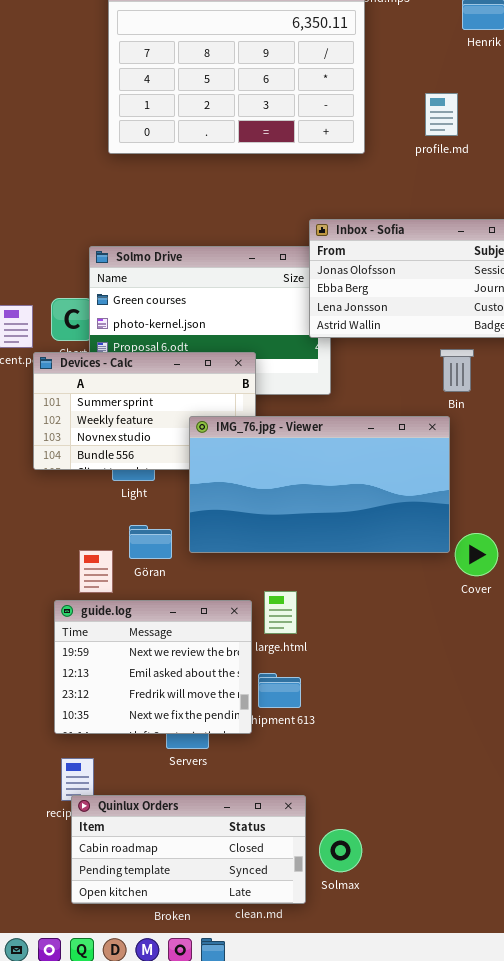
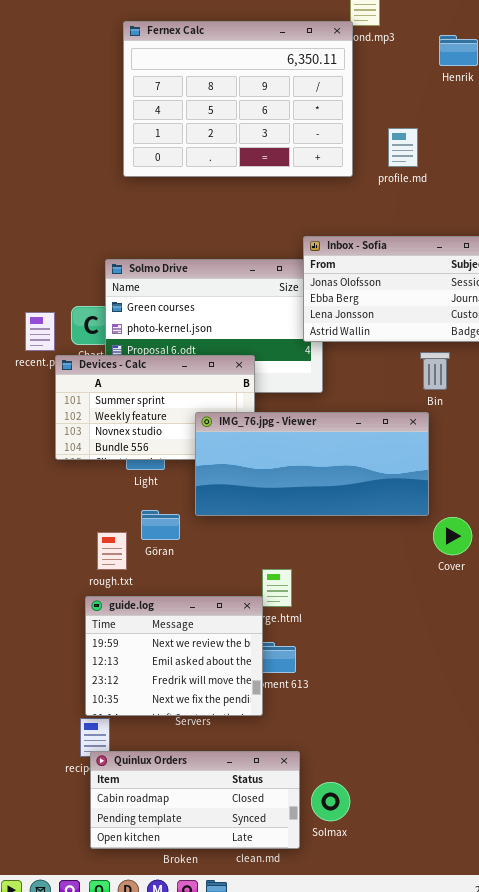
profile.md: [425,93,458,136] -> [388,128,418,167], moved
IMG_76.jpg - Viewer: [189,416,450,553] -> [195,412,429,516], resized
guide.log: [54,600,252,734] -> [85,596,263,716], moved

